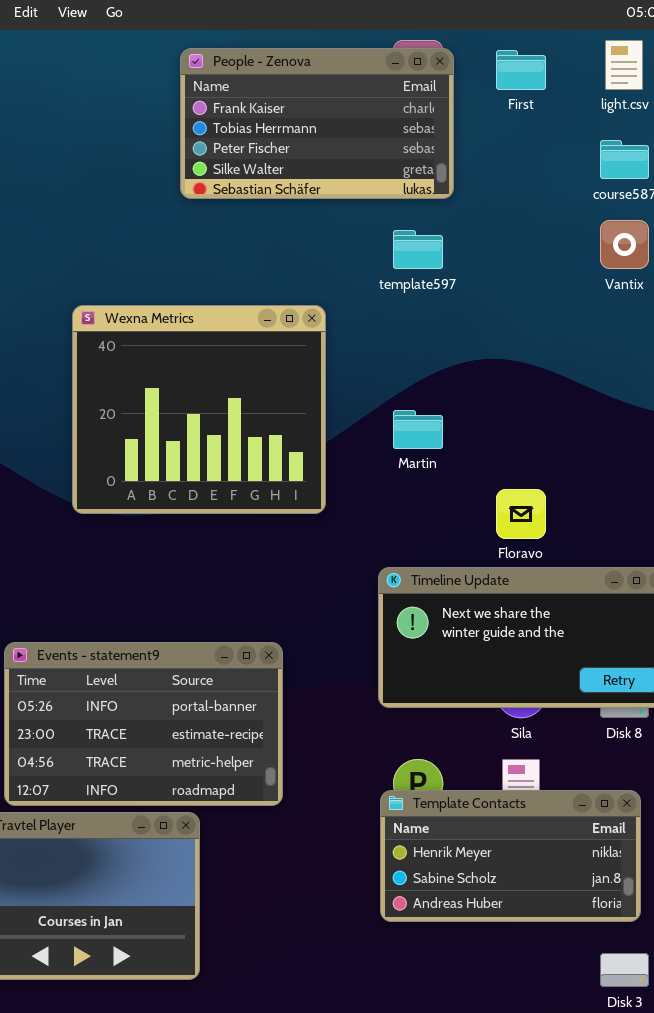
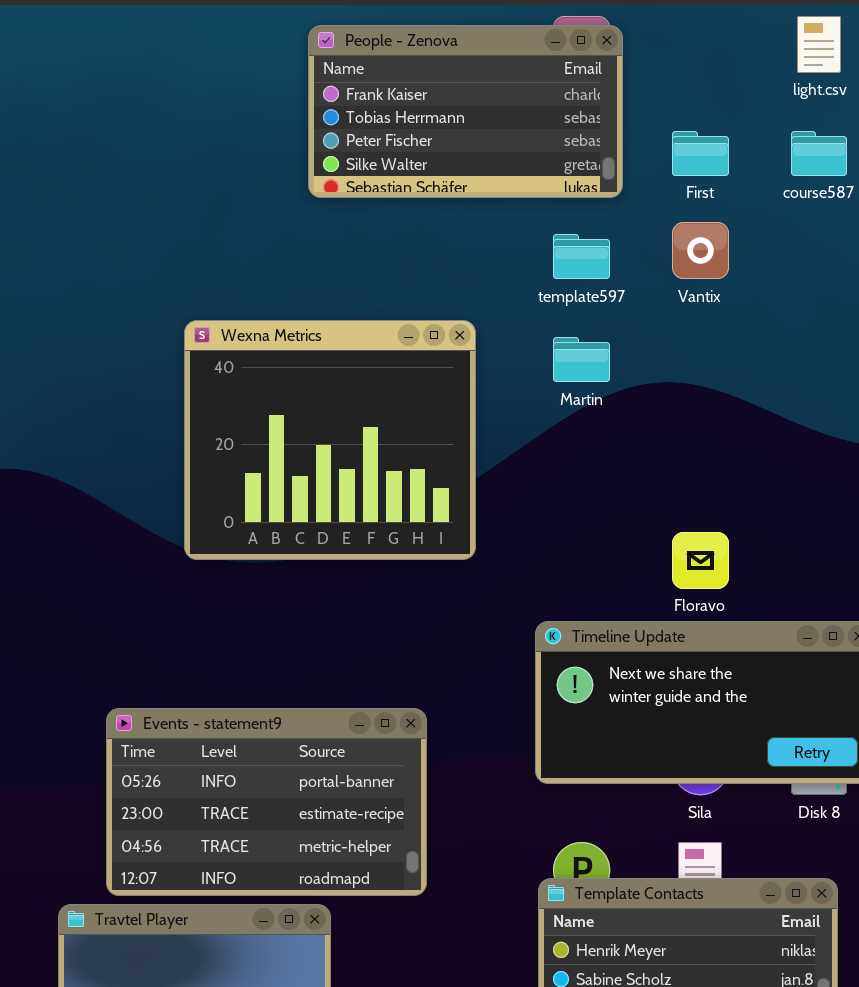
First: [496,50,546,90] -> [672,131,729,176], moved
Vantix: [600,220,649,269] -> [672,222,729,279], moved
Martin: [393,410,443,449] -> [553,337,610,382], moved

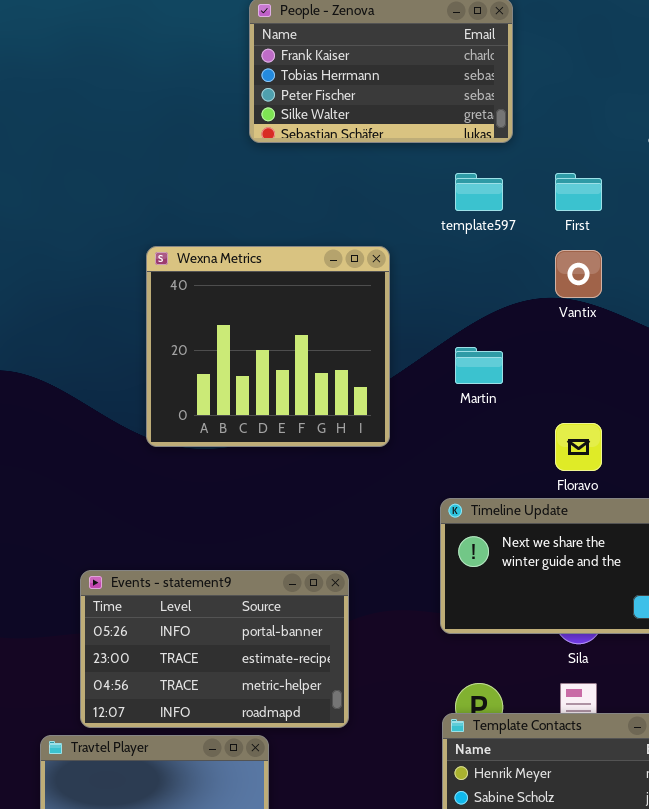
First: [672,131,729,176] -> [555,173,602,211], moved
Vantix: [672,222,729,279] -> [555,250,602,298], moved
Martin: [553,337,610,382] -> [455,347,503,384], moved

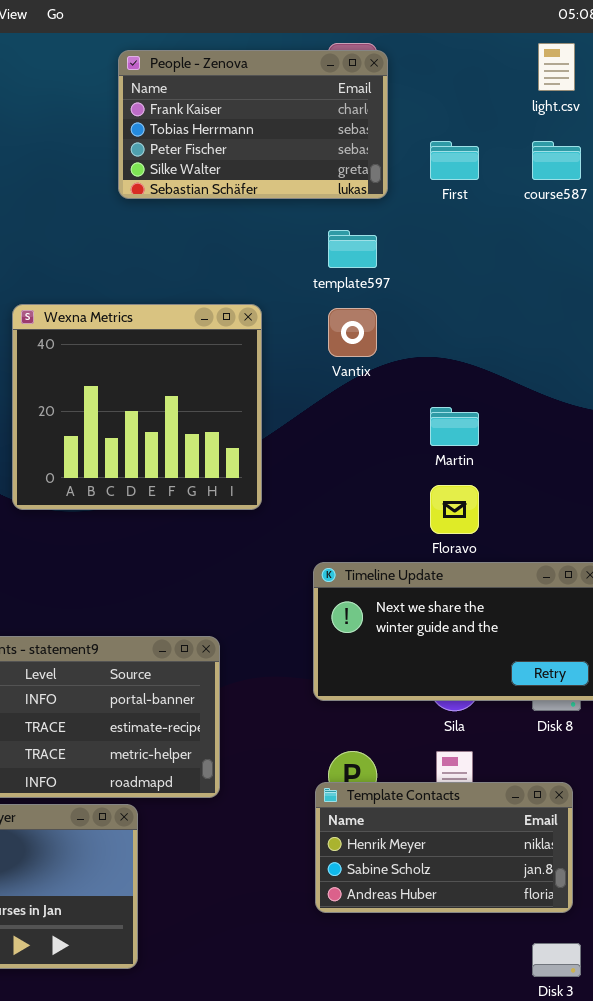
First: [555,173,602,211] -> [430,141,479,180], moved
Vantix: [555,250,602,298] -> [328,308,377,357], moved
Martin: [455,347,503,384] -> [430,407,479,446], moved

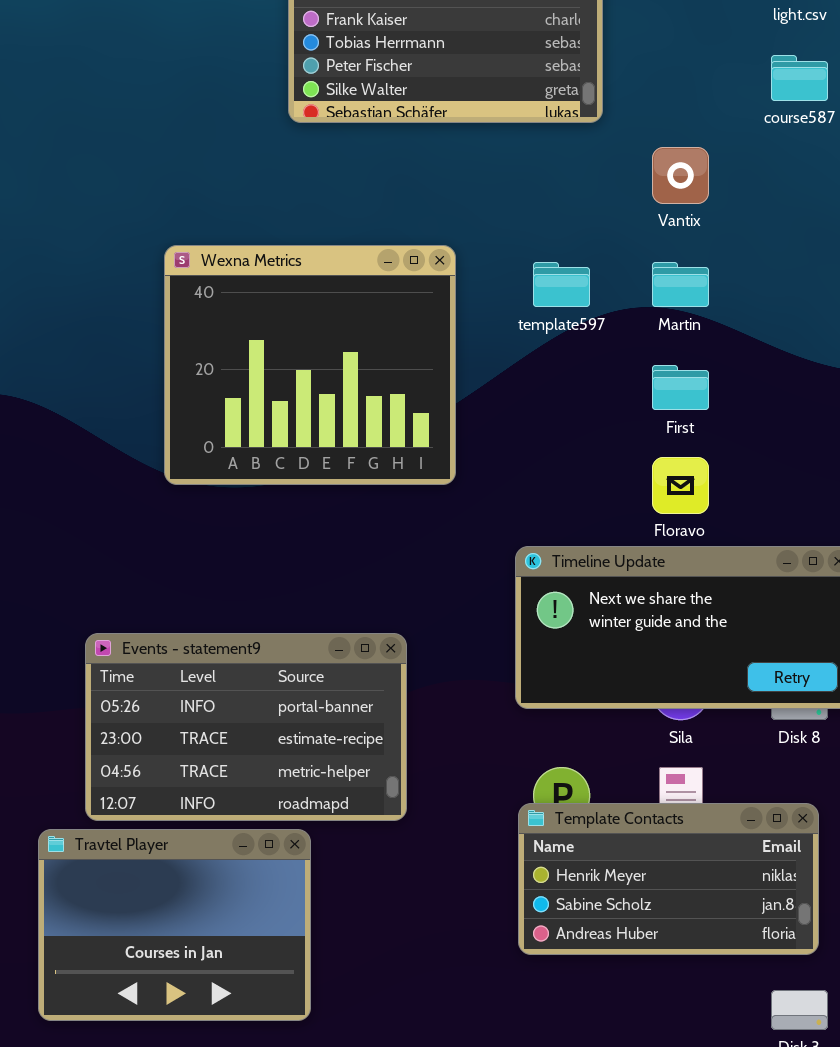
First: [430,141,479,180] -> [652,365,709,410], moved
template597: [328,230,377,268] -> [533,262,590,307], moved
Vantix: [328,308,377,357] -> [652,147,709,204], moved
Martin: [430,407,479,446] -> [652,262,709,307], moved

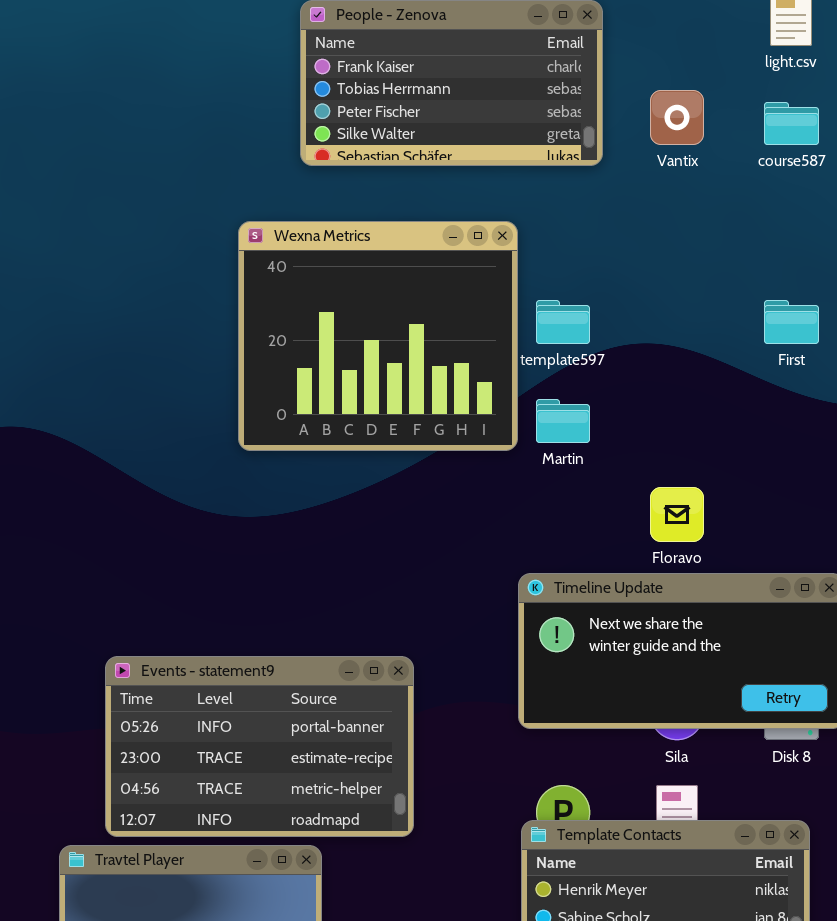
Vantix: [652,147,709,204] -> [650,90,704,145], moved
Wexna Metrics: [164,245,456,485] -> [238,221,518,451], moved
Martin: [652,262,709,307] -> [536,399,590,443], moved
First: [652,365,709,410] -> [764,300,819,344], moved

